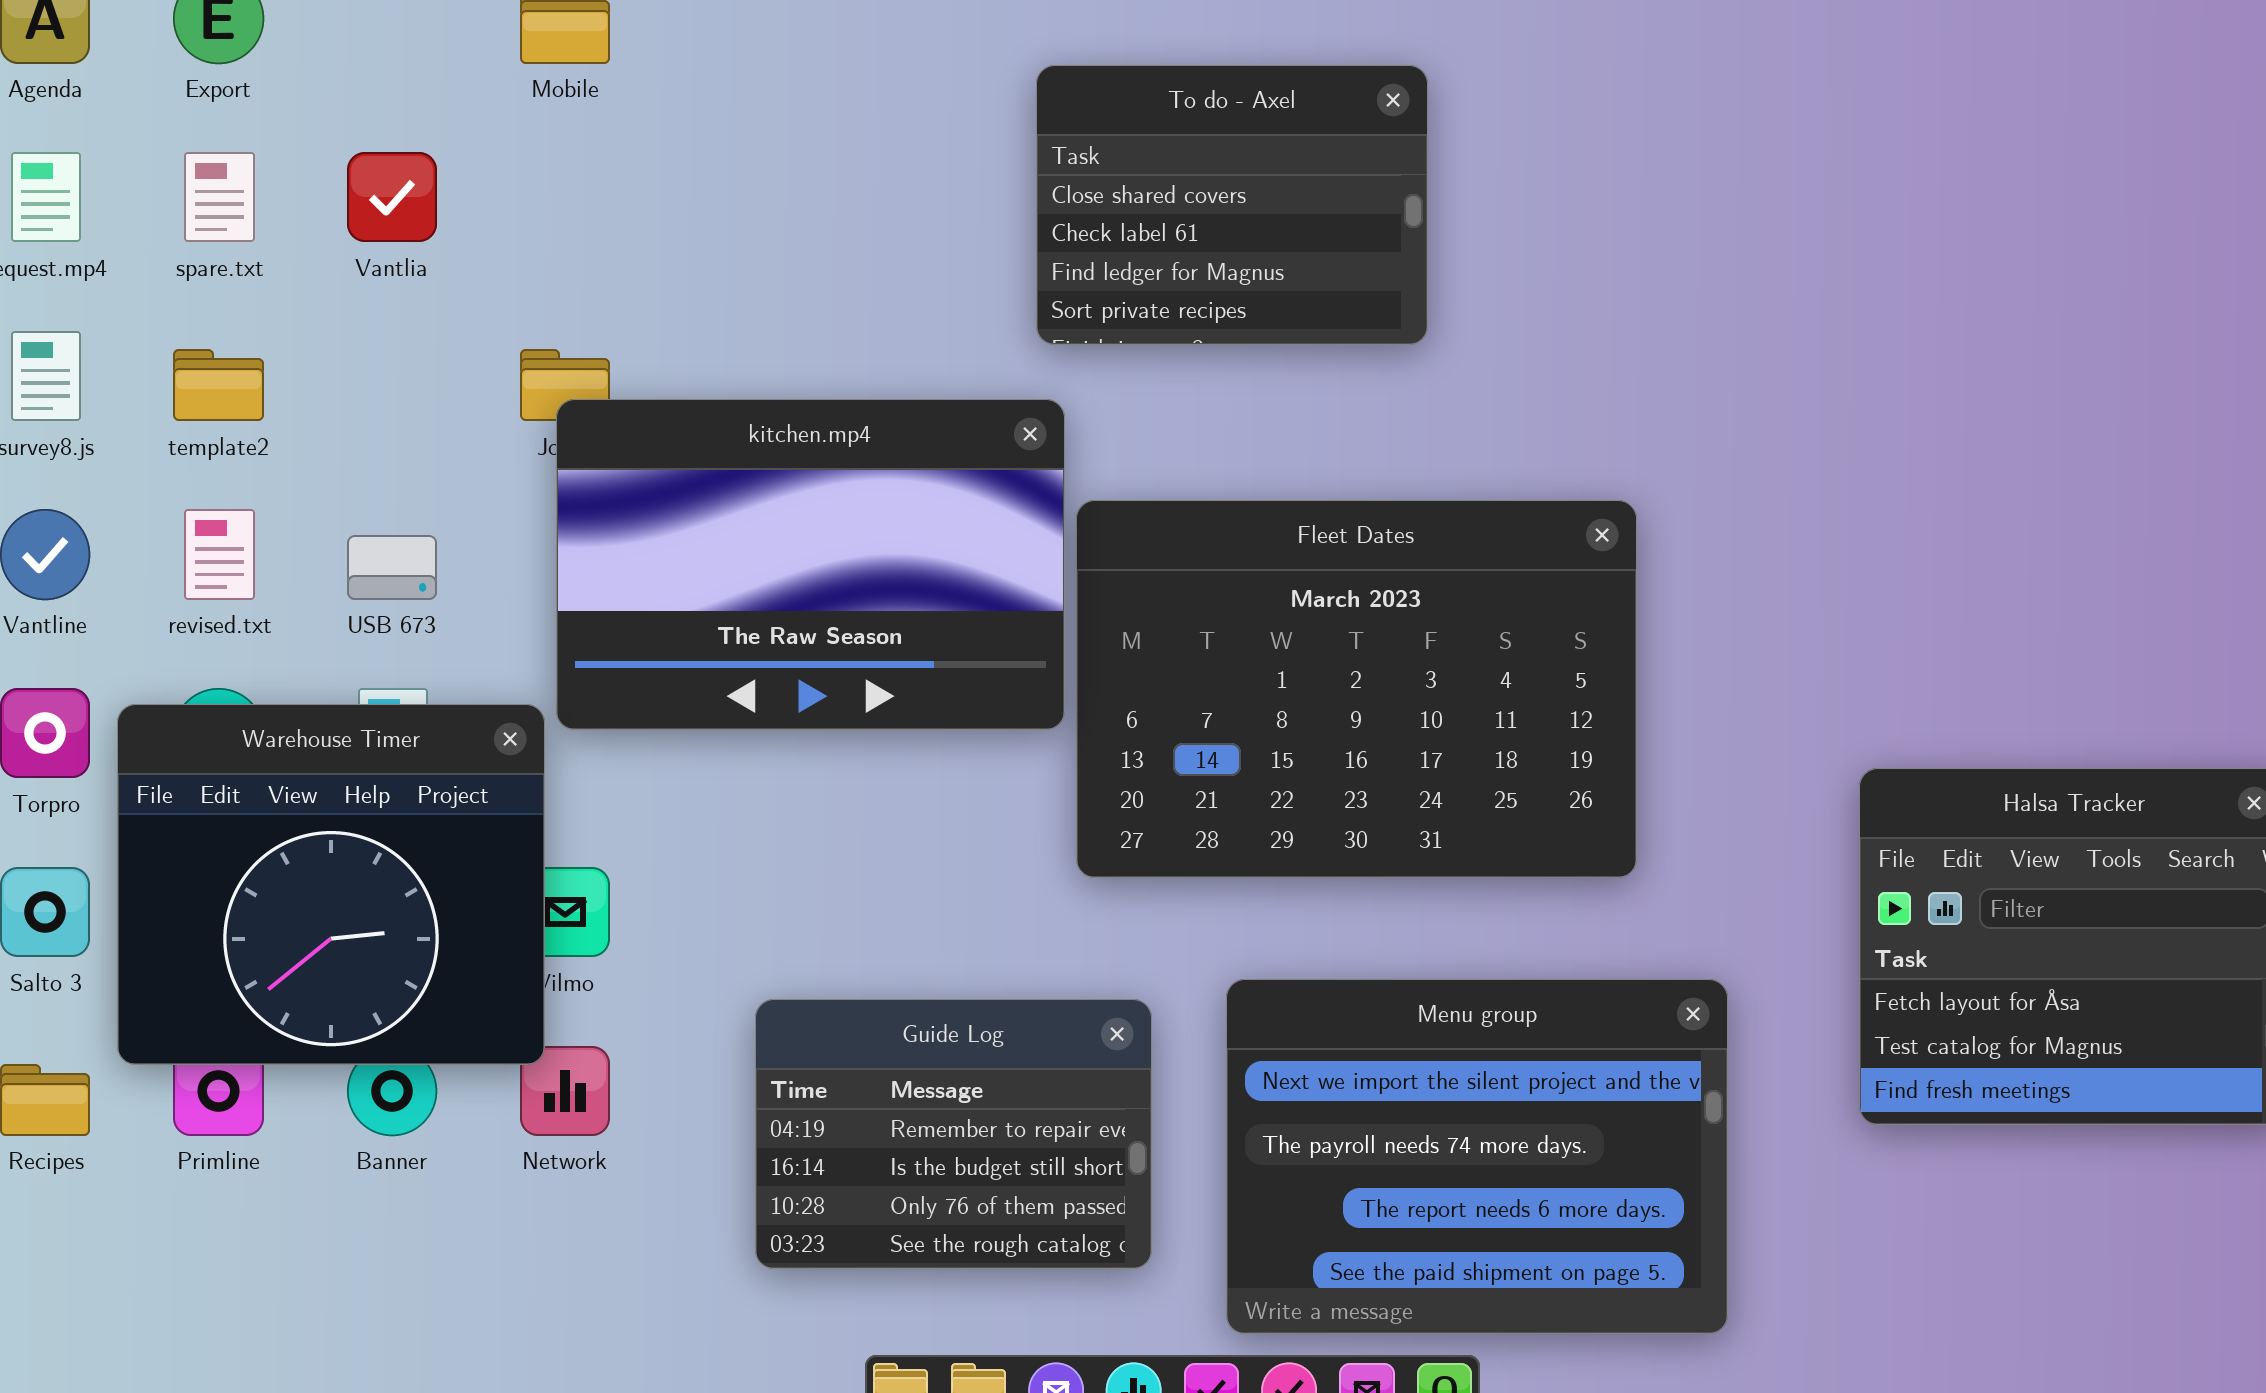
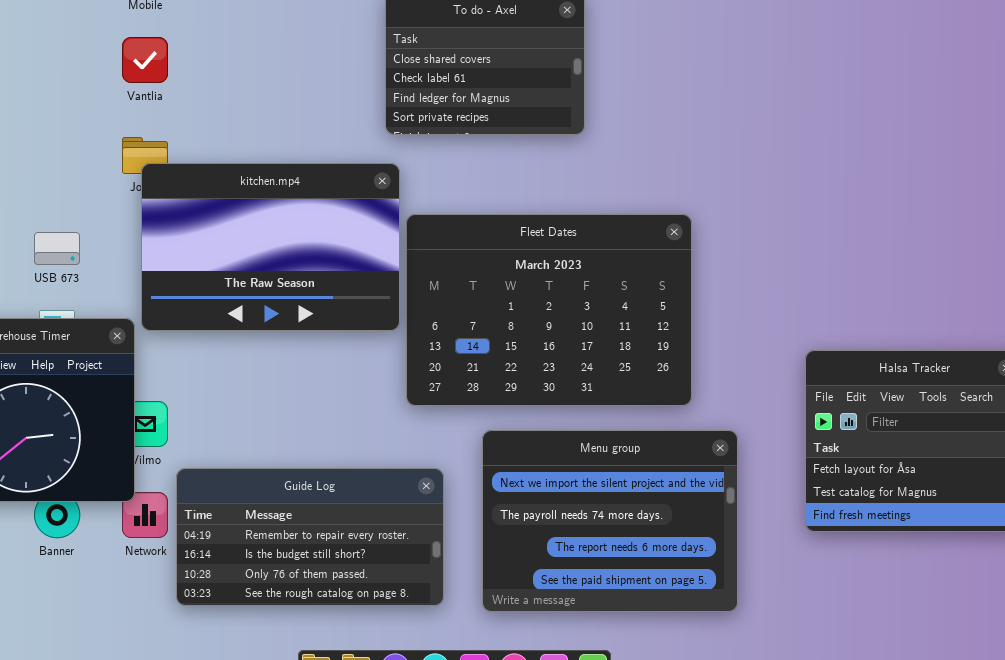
Vantlia: [347,152,437,242] -> [122,37,168,83], moved
Menu group: [1226,979,1728,1334] -> [482,430,738,612], moved
Guide Log: [755,999,1152,1269] -> [176,468,444,606], resized

